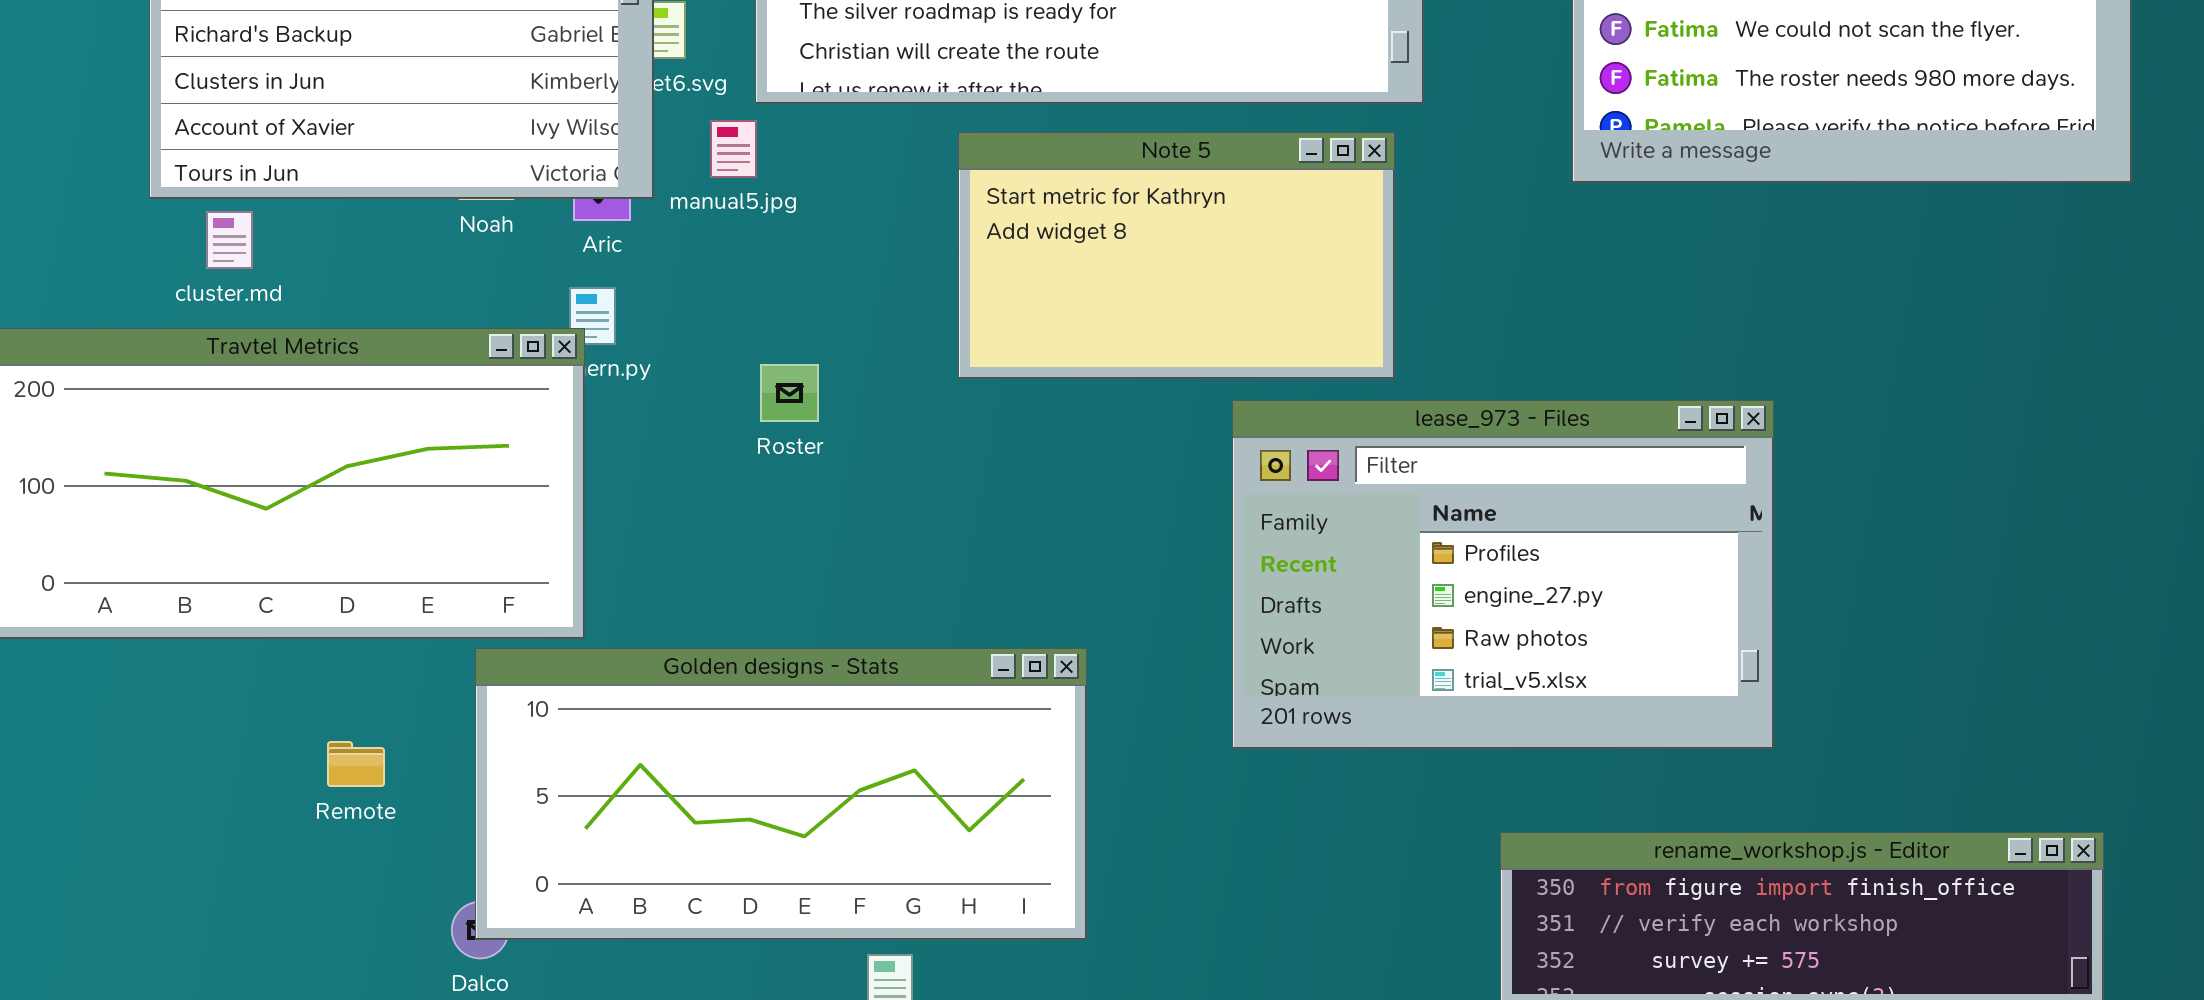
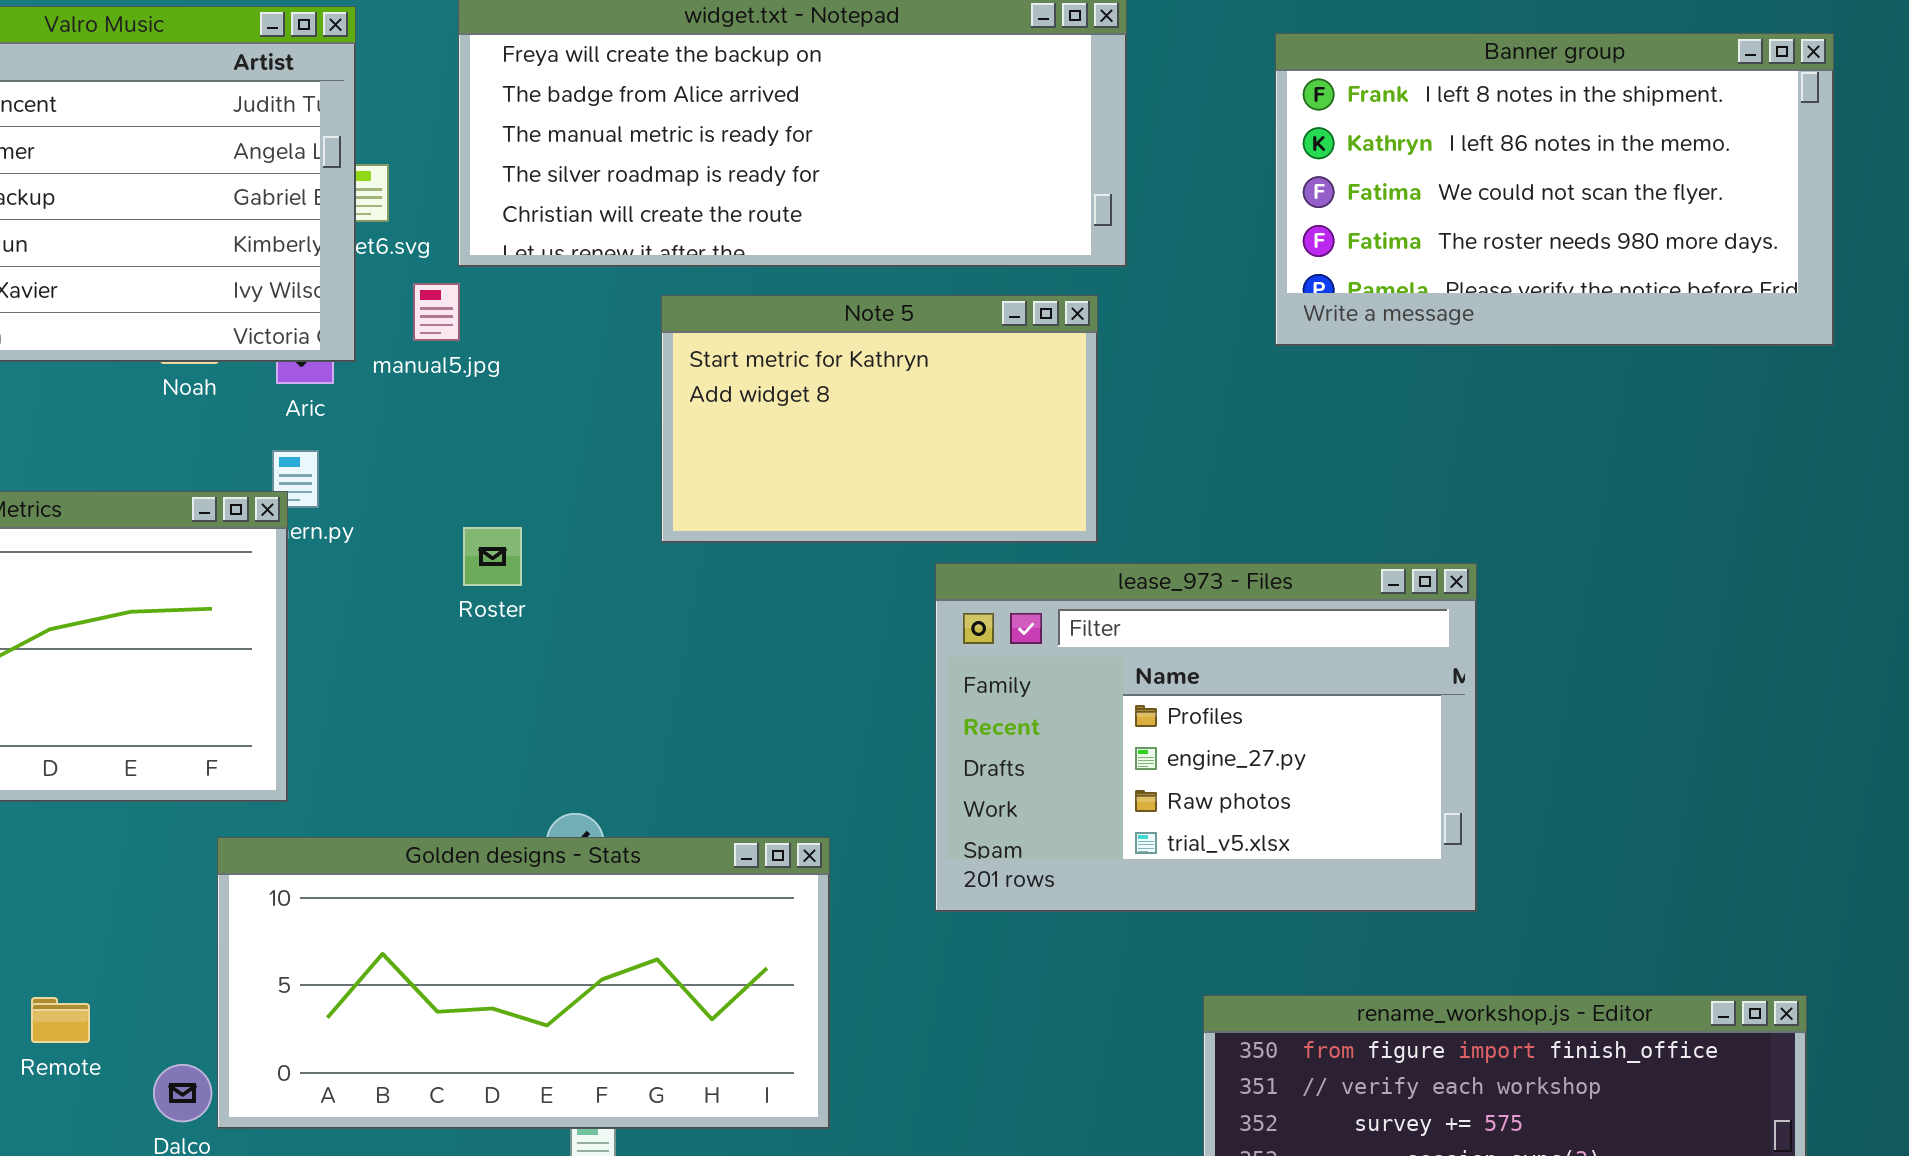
Golden designs - Stats: [475,648,1087,940] -> [217,837,830,1129], moved
Remote: [327,741,385,787] -> [31,997,90,1043], moved

